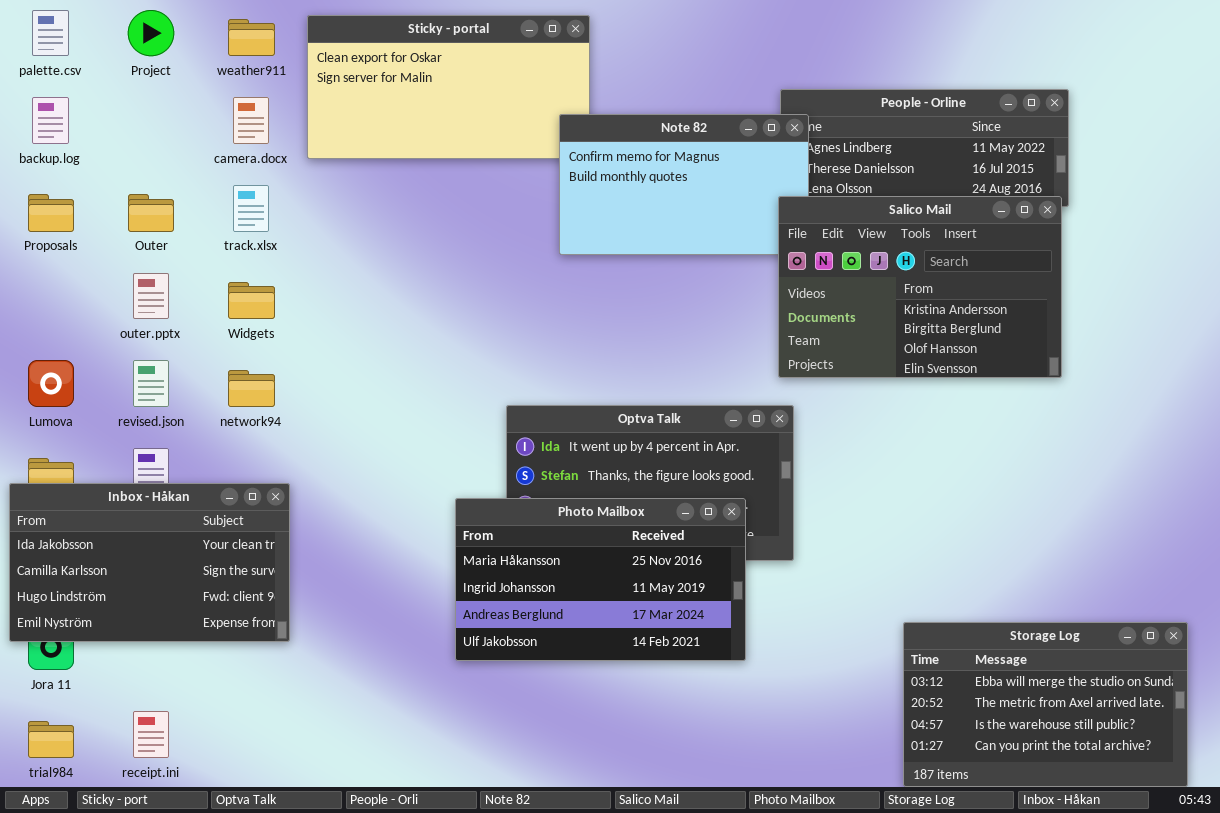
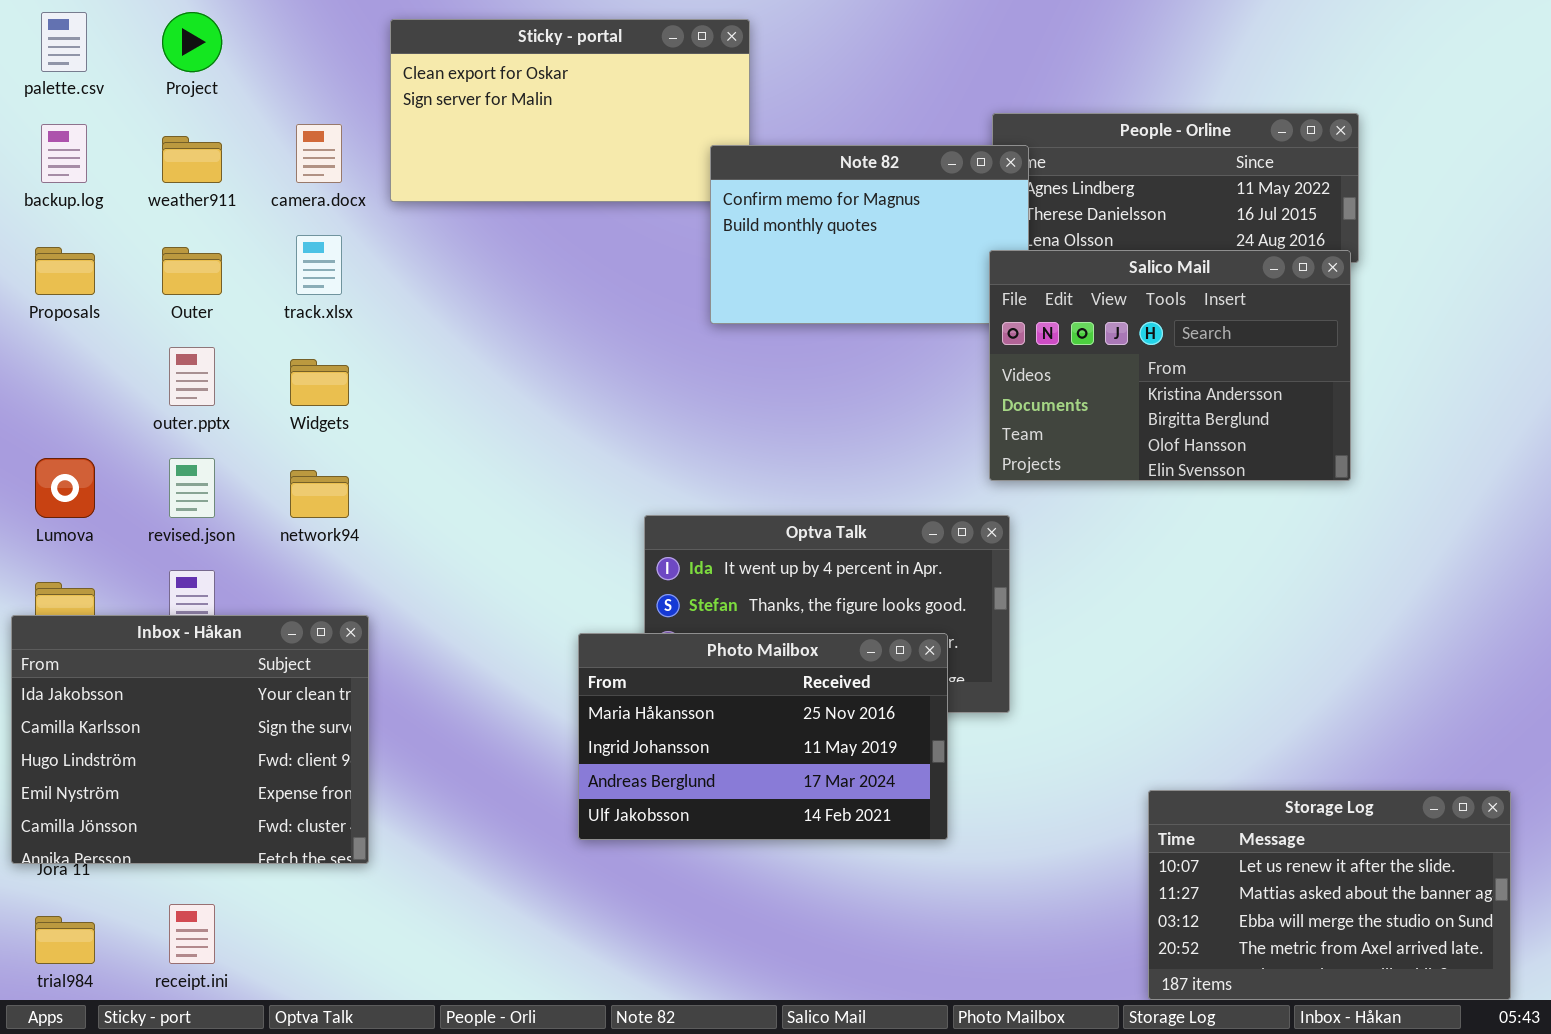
weather911: [228,19,275,56] -> [162,136,222,183], moved
Inbox - Håkan: [9,483,290,642] -> [11,615,369,864], resized
Storage Log: [903,622,1188,787] -> [1148,790,1511,1000], scrolled up 2 rows

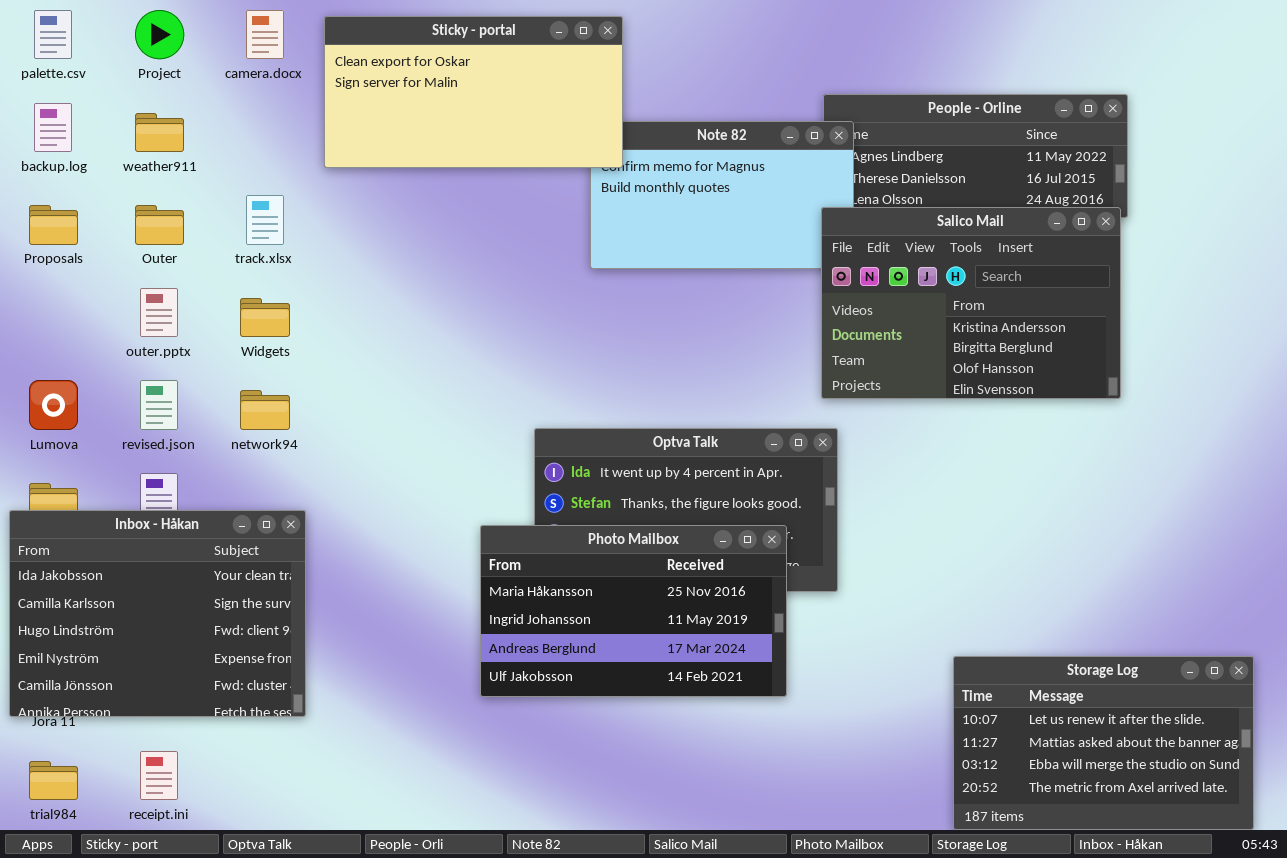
Sticky - portal: [390,19,750,202] -> [324,16,623,168], raised
camera.docx: [296,124,342,183] -> [246,10,284,59], moved

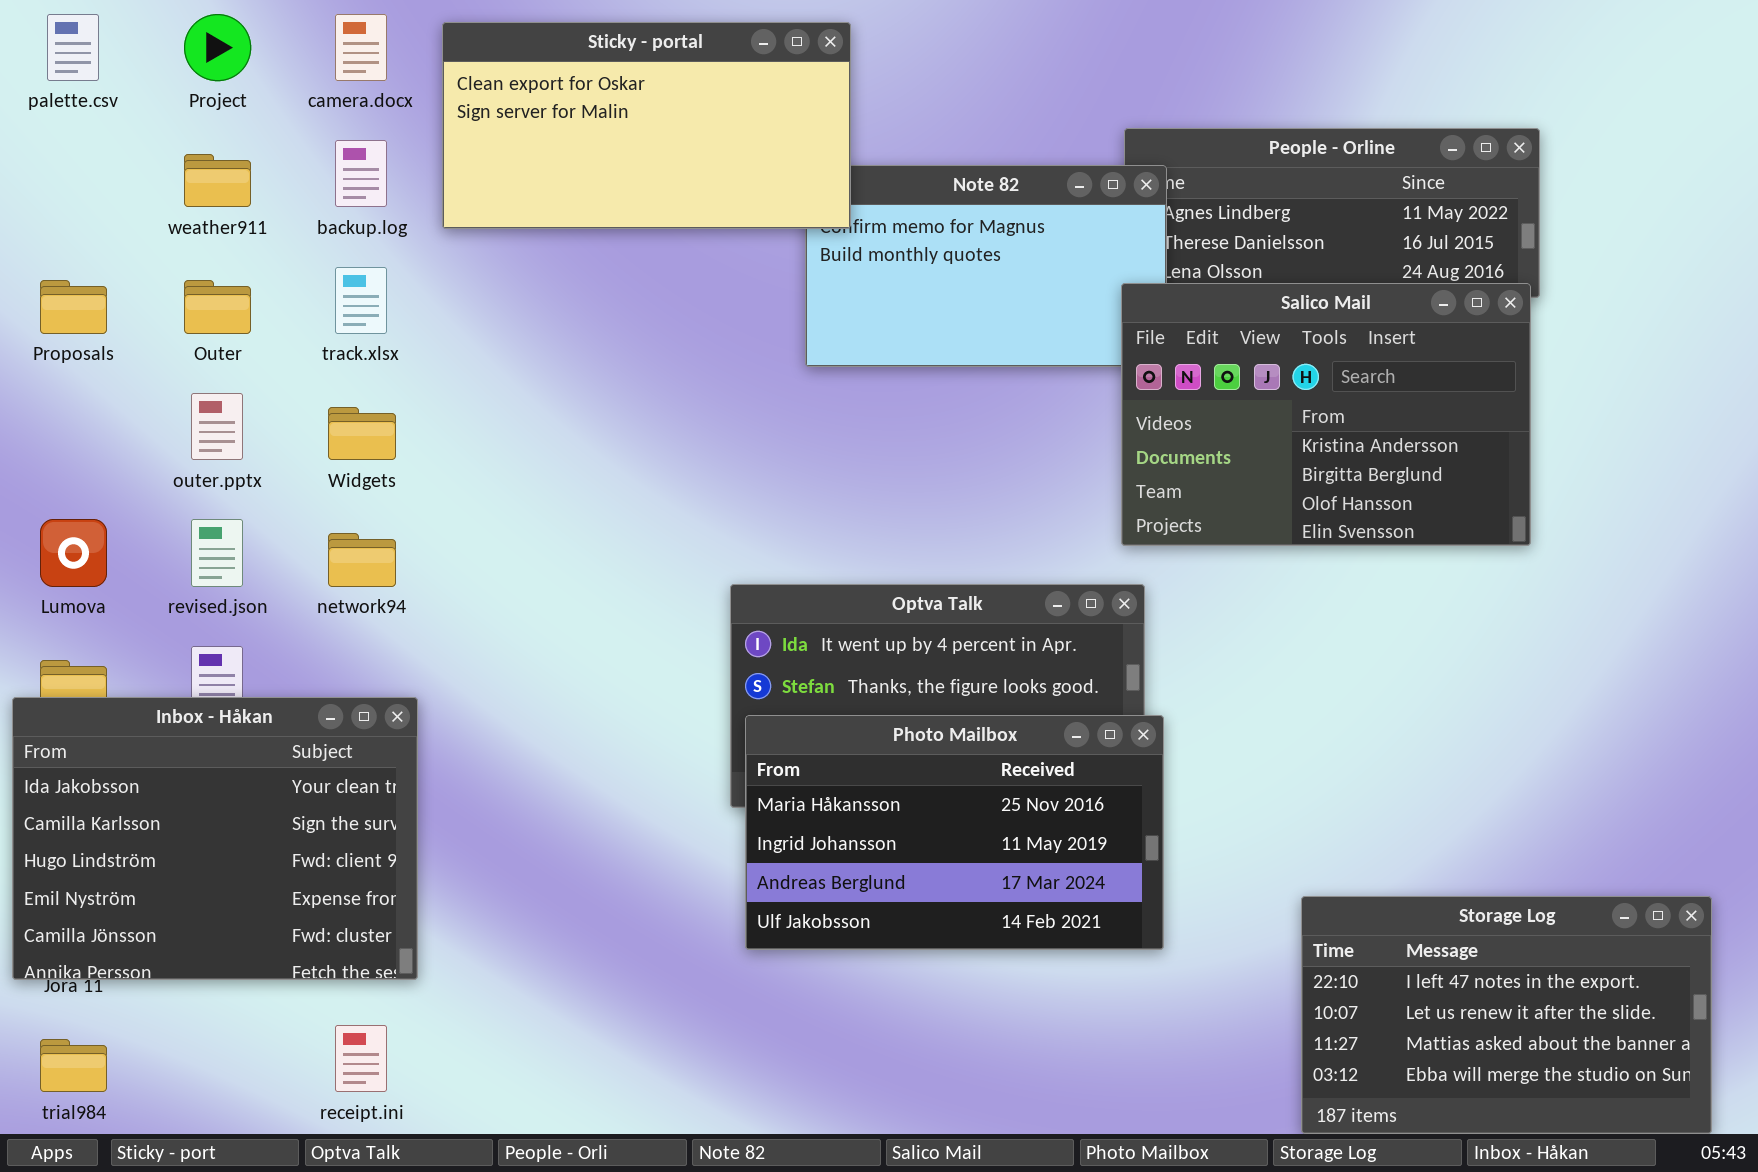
backup.log: [34,103,72,152] -> [335,140,387,207], moved
Photo Mailbox: [480,525,787,697] -> [745,715,1164,950], moved
Storage Log: [953,656,1254,830] -> [1301,896,1712,1134], scrolled up 1 row
receipt.ini: [140,751,178,800] -> [335,1025,387,1092], moved

